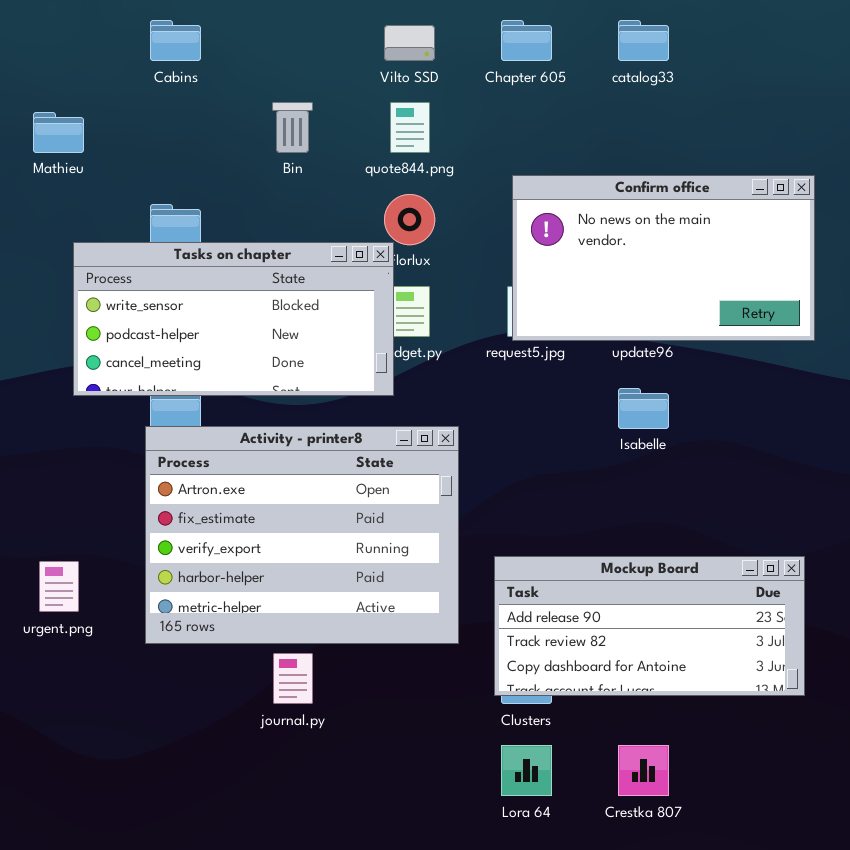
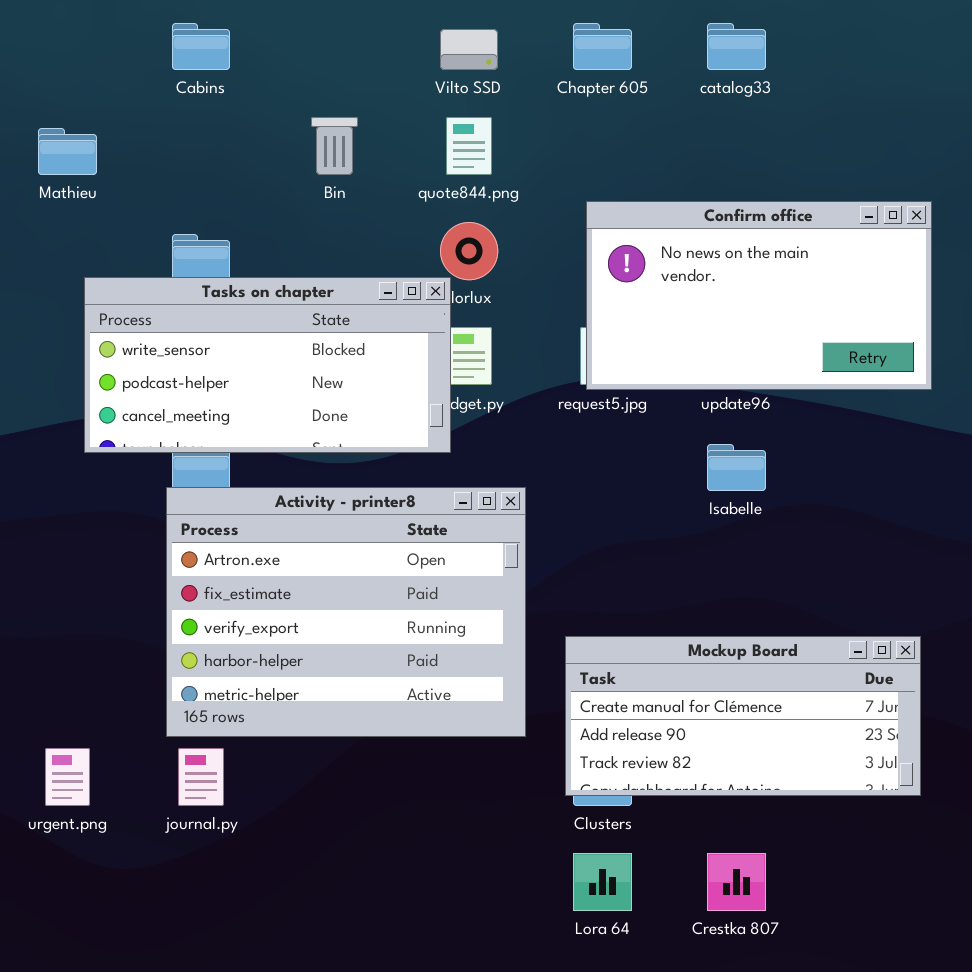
Mockup Board: [494,556,805,696] -> [565,636,921,796], scrolled up 1 row
urgent.png: [39,561,79,612] -> [45,748,90,806], moved
journal.py: [273,653,313,704] -> [178,748,224,806], moved

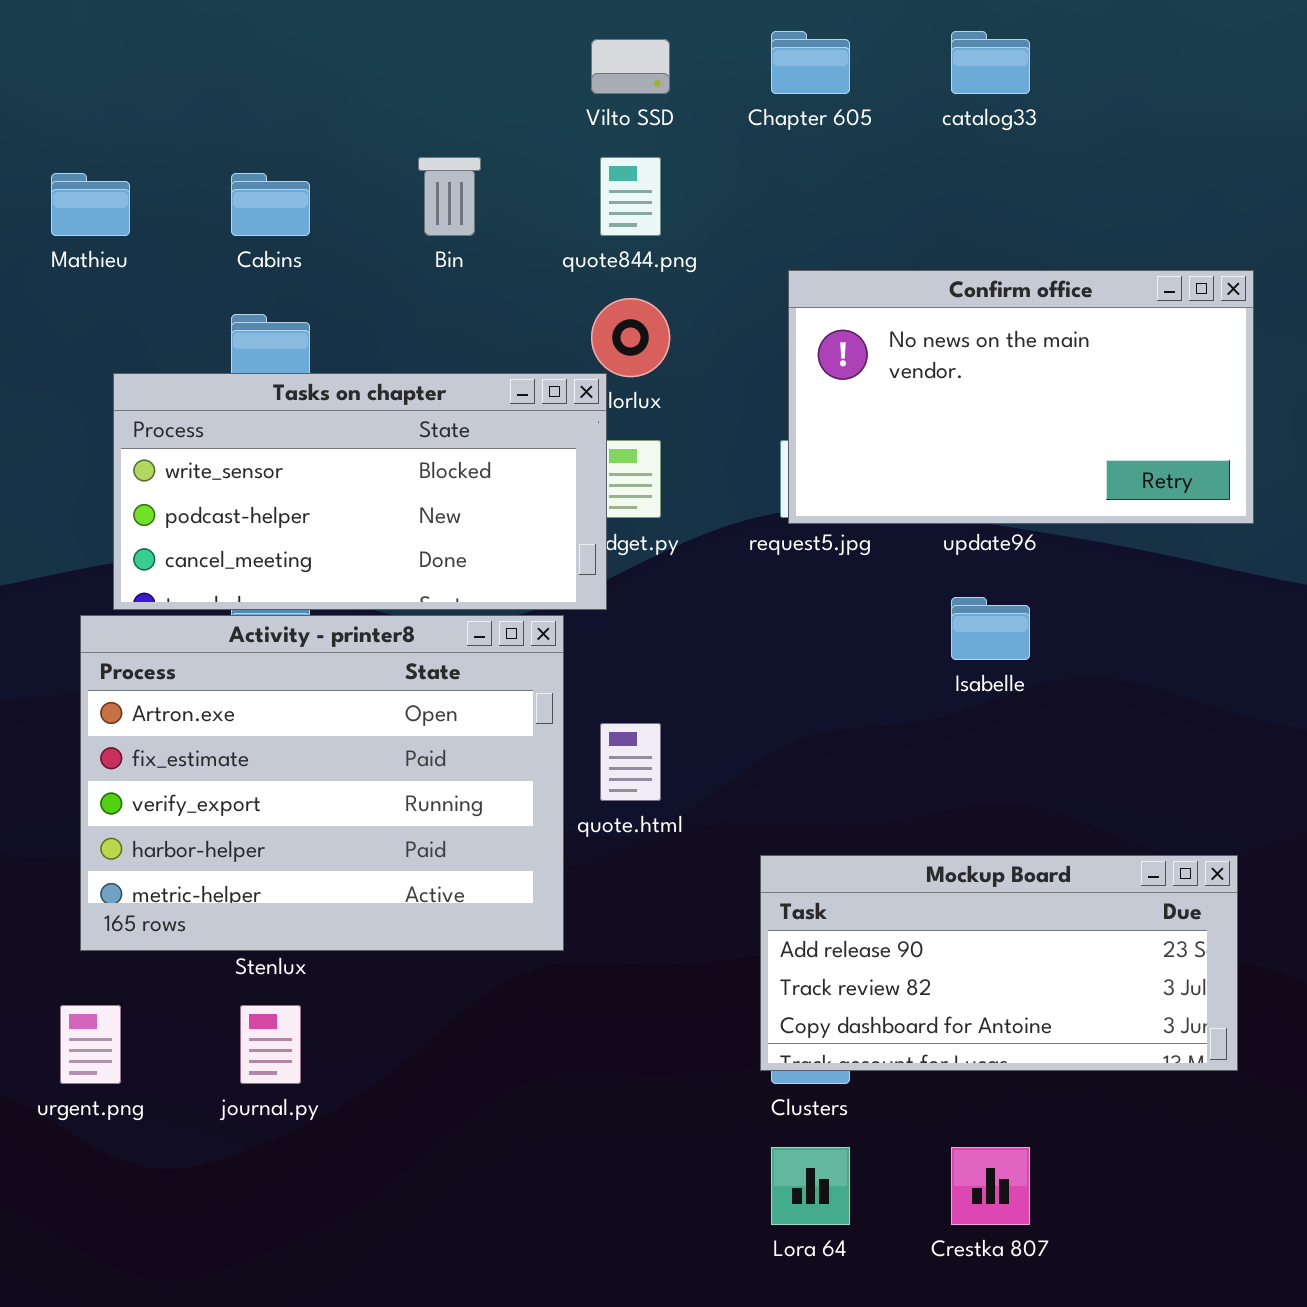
Cabins: [172,23,230,70] -> [231,173,310,236], moved
Activity - printer8: [166,487,526,737] -> [80,615,564,951], moved
Mockup Board: [565,636,921,796] -> [760,855,1238,1071], scrolled down 1 row

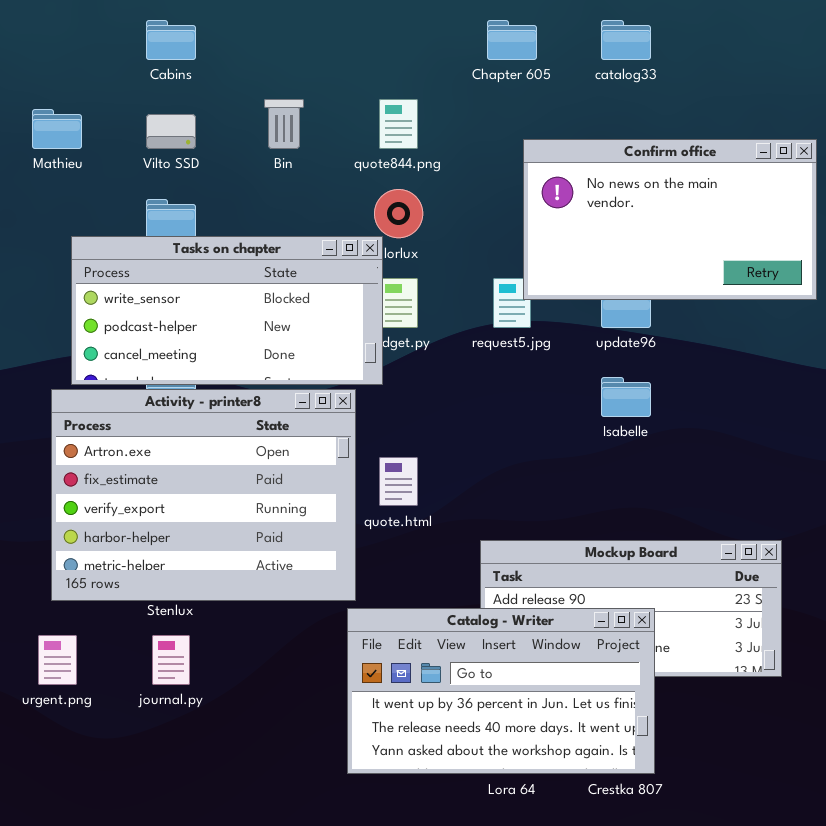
Vilto SSD: [591,39,670,94] -> [146,114,196,149], moved
Cabins: [231,173,310,236] -> [146,20,196,60], moved
Confirm office: [788,270,1254,524] -> [523,139,817,300], moved
Catalog - Writer: none -> [347,608,655,774], opened

